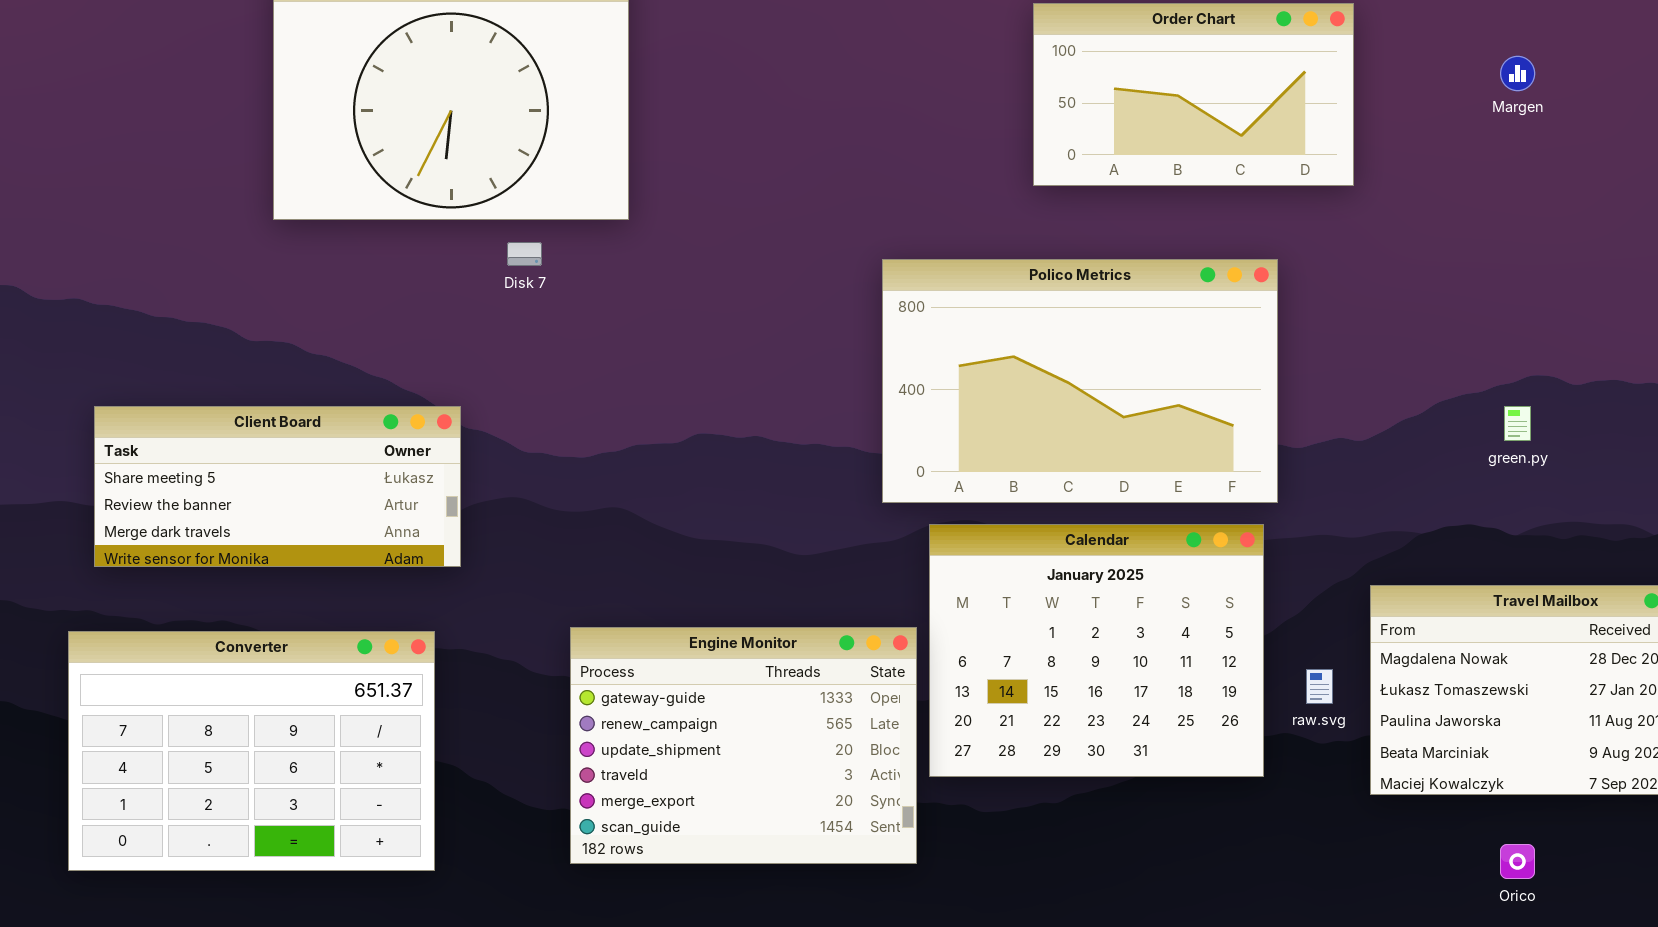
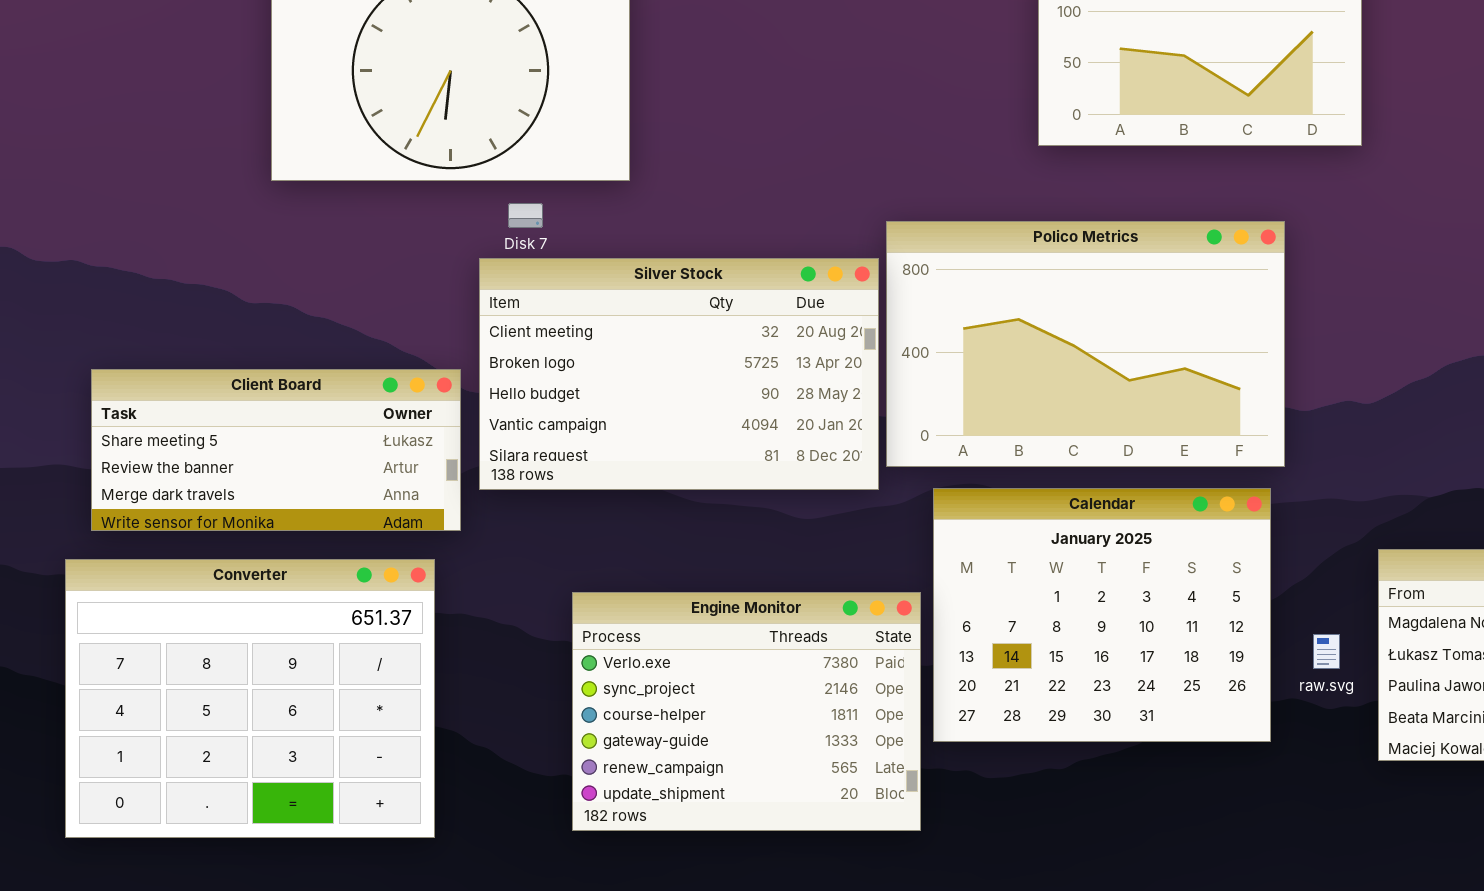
Silver Stock: none -> [479,258,879,490], opened
Engine Monitor: [570,627,917,864] -> [572,592,921,831], scrolled up 3 rows
Converter: [68,631,435,871] -> [65,559,435,838], resized

